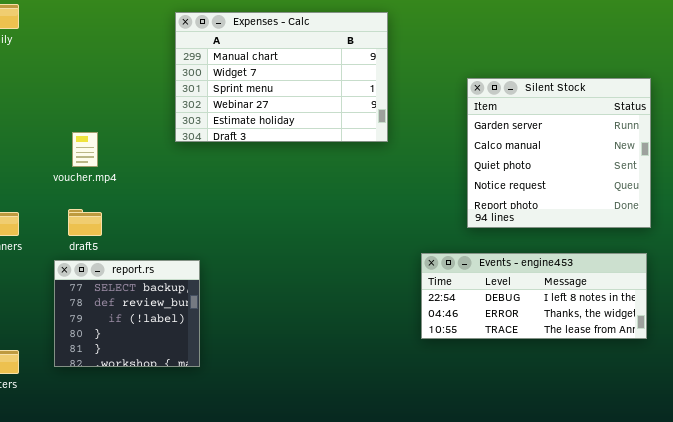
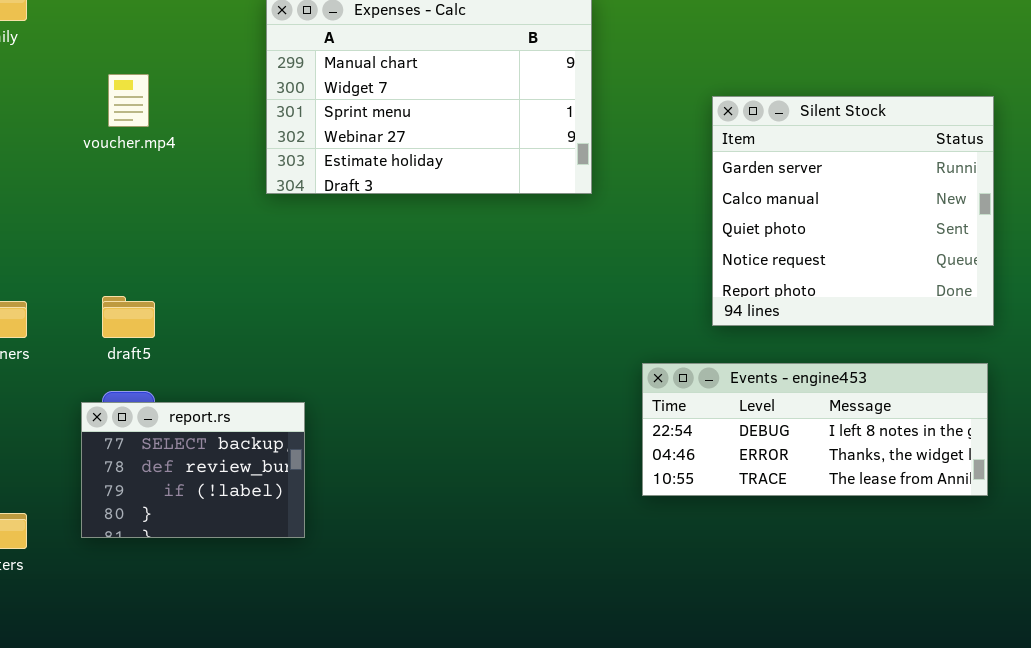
voucher.mp4: [72,132,98,167] -> [108,74,149,127], moved
report.rs: [54,260,200,367] -> [81,402,305,538], resized

